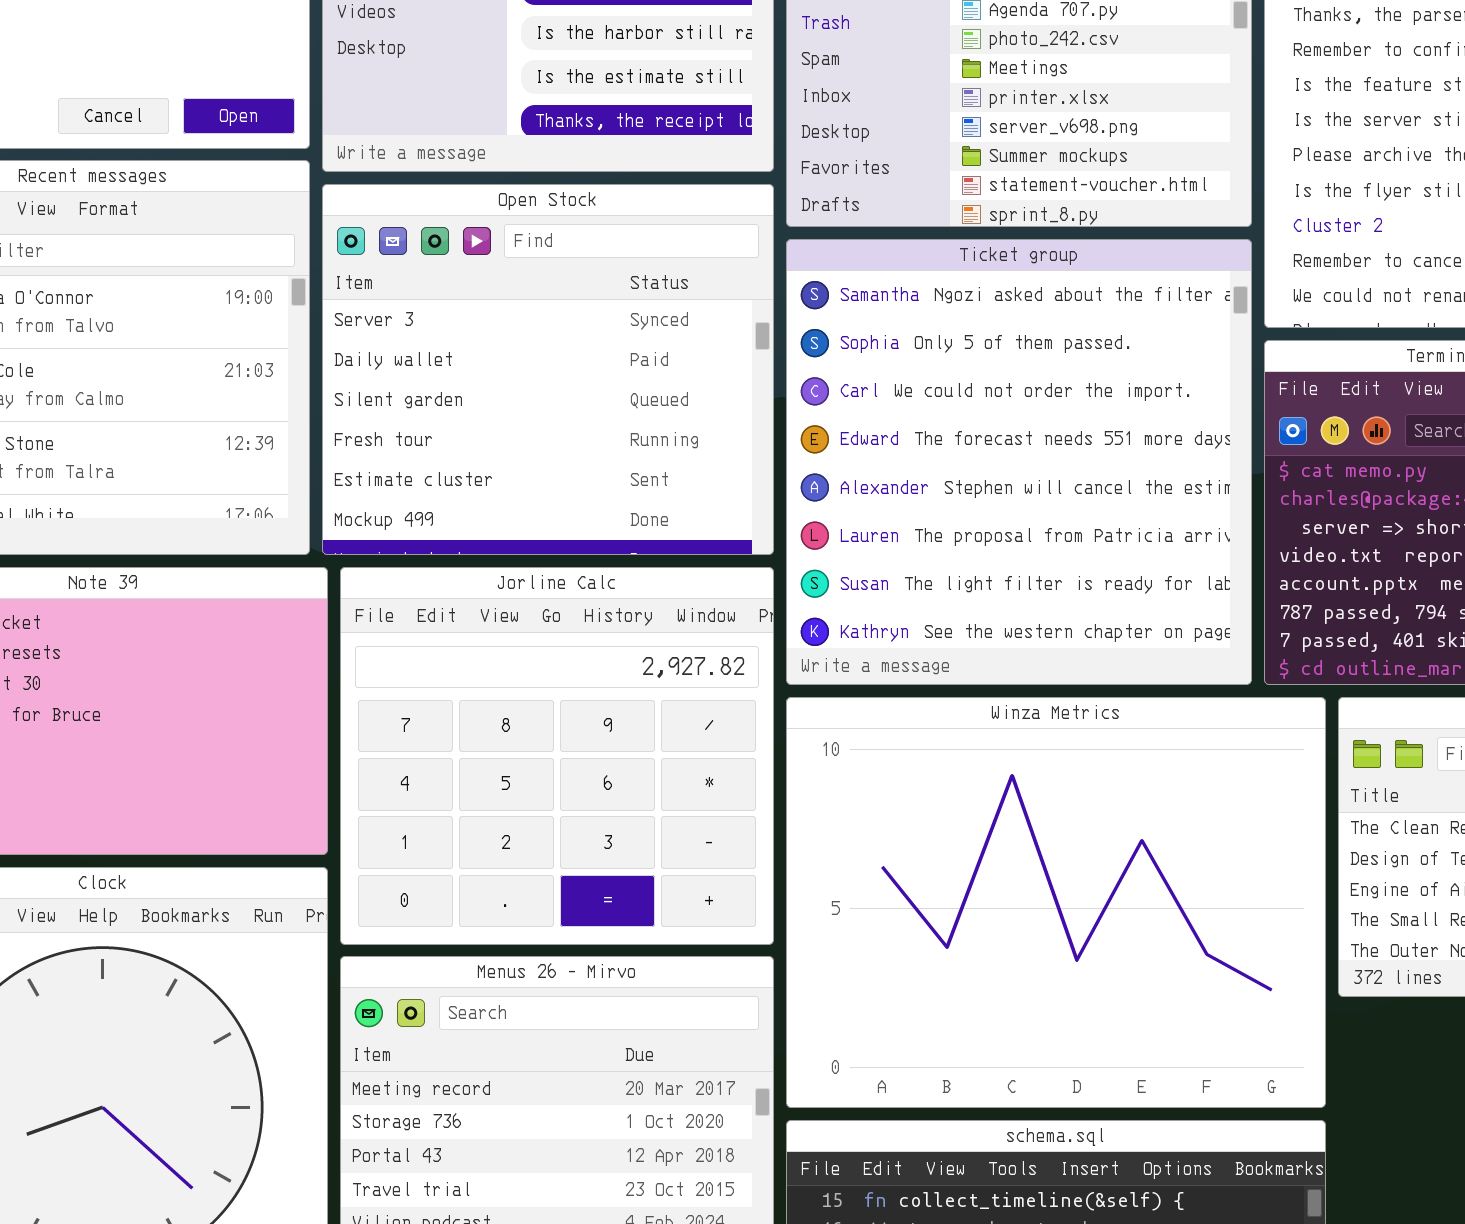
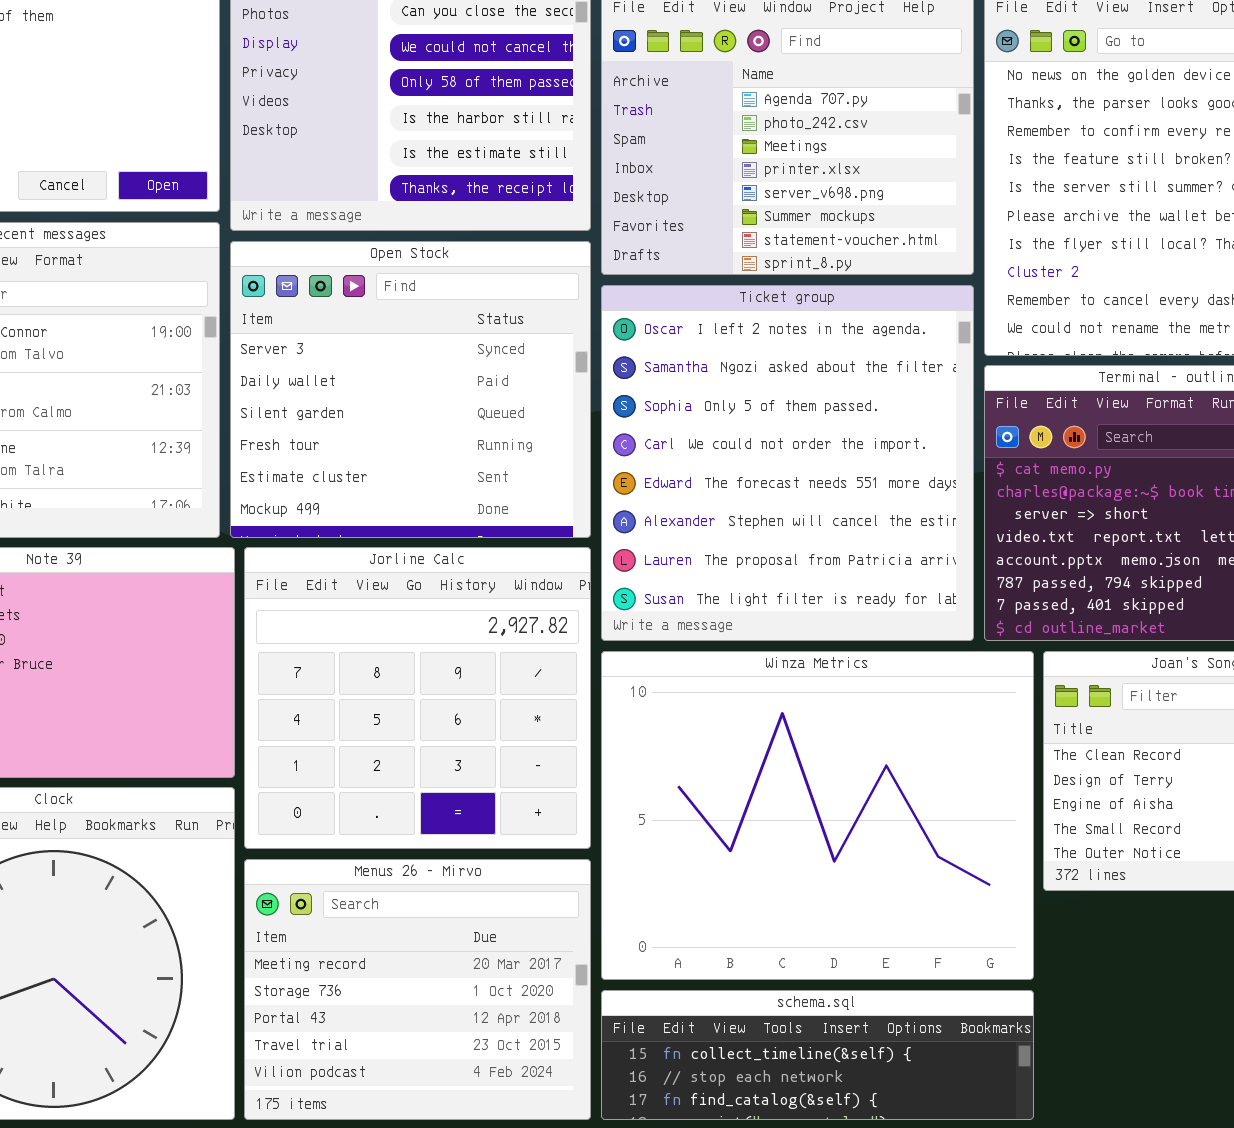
Ticket group: [786,239,1252,685] -> [601,285,974,641], scrolled up 1 row

